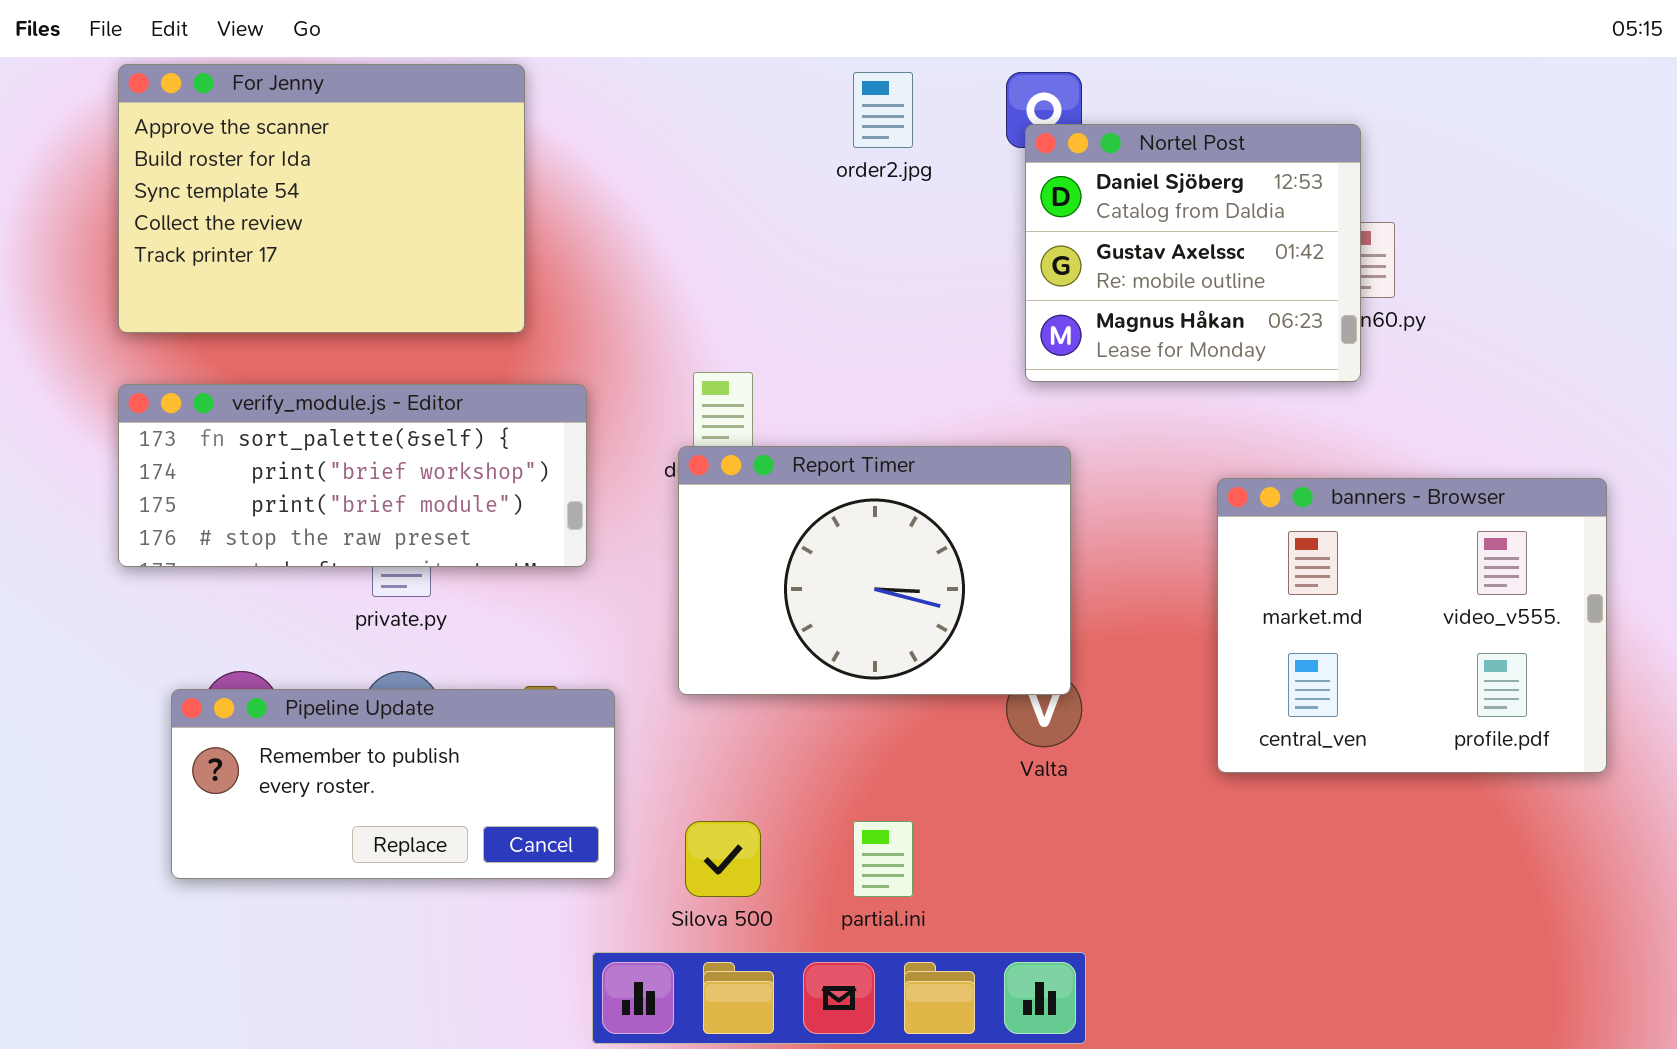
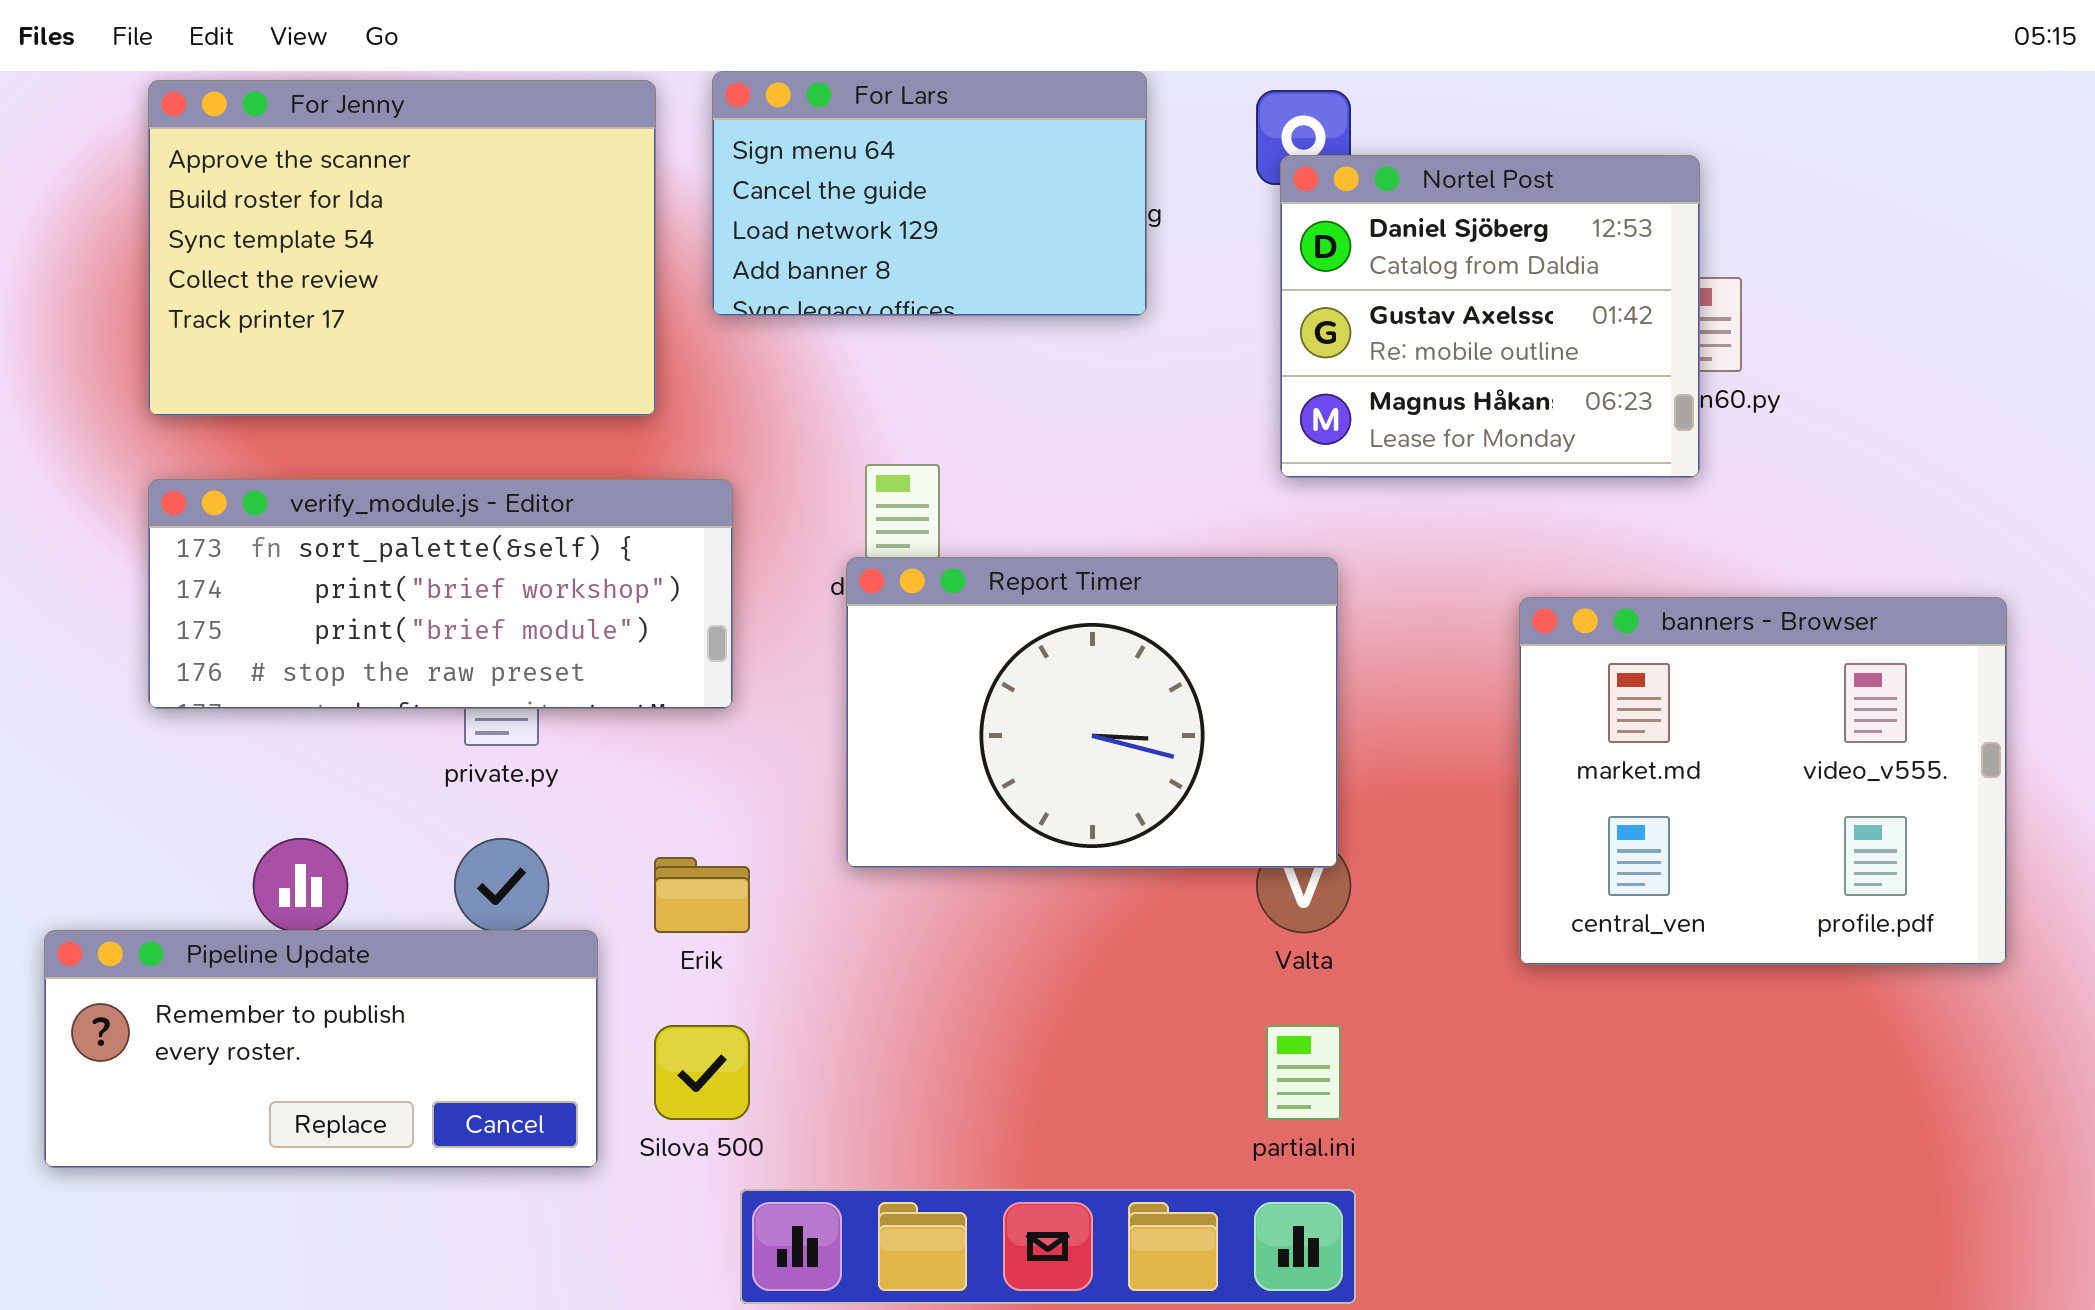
For Lars: none -> [712,71,1147,316], opened
Pipeline Update: [171,689,615,879] -> [44,930,598,1168], moved
Silova 500: [685,821,761,897] -> [654,1025,750,1120], moved
partial.ini: [853,821,913,897] -> [1266,1025,1341,1120], moved

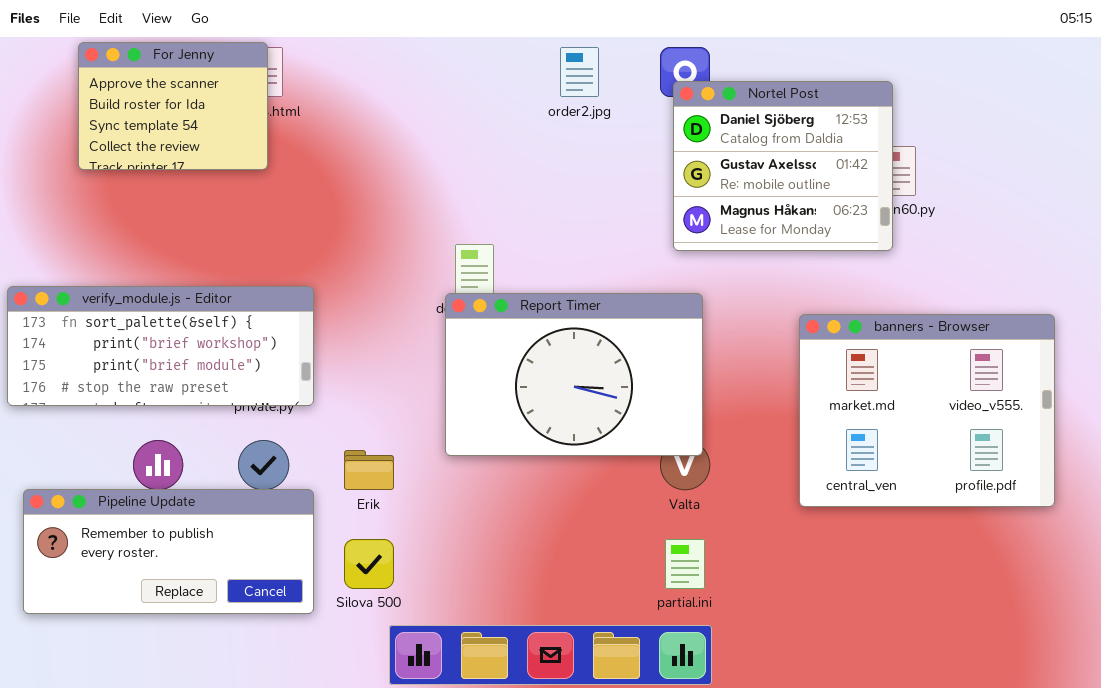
For Lars: [712,71,1147,316] -> none, closed
For Jenny: [148,80,656,416] -> [78,42,268,170], resized
verify_module.js - Editor: [148,479,733,709] -> [7,286,314,406], moved

